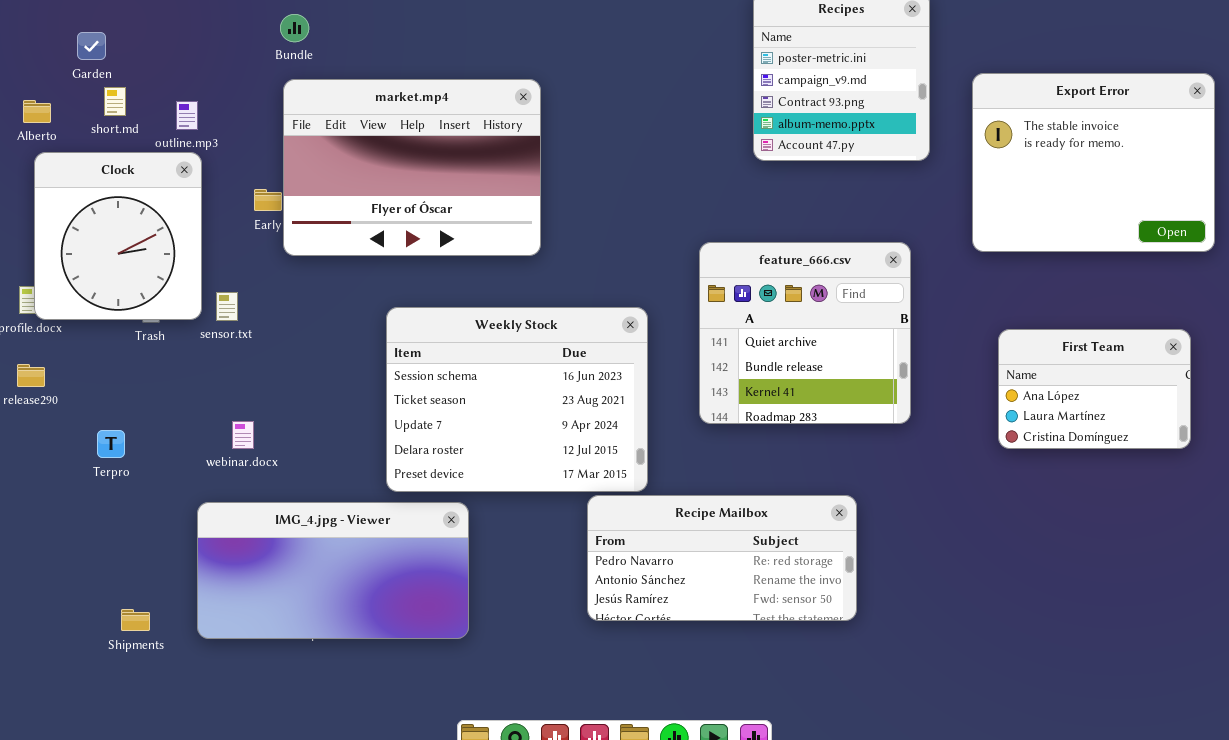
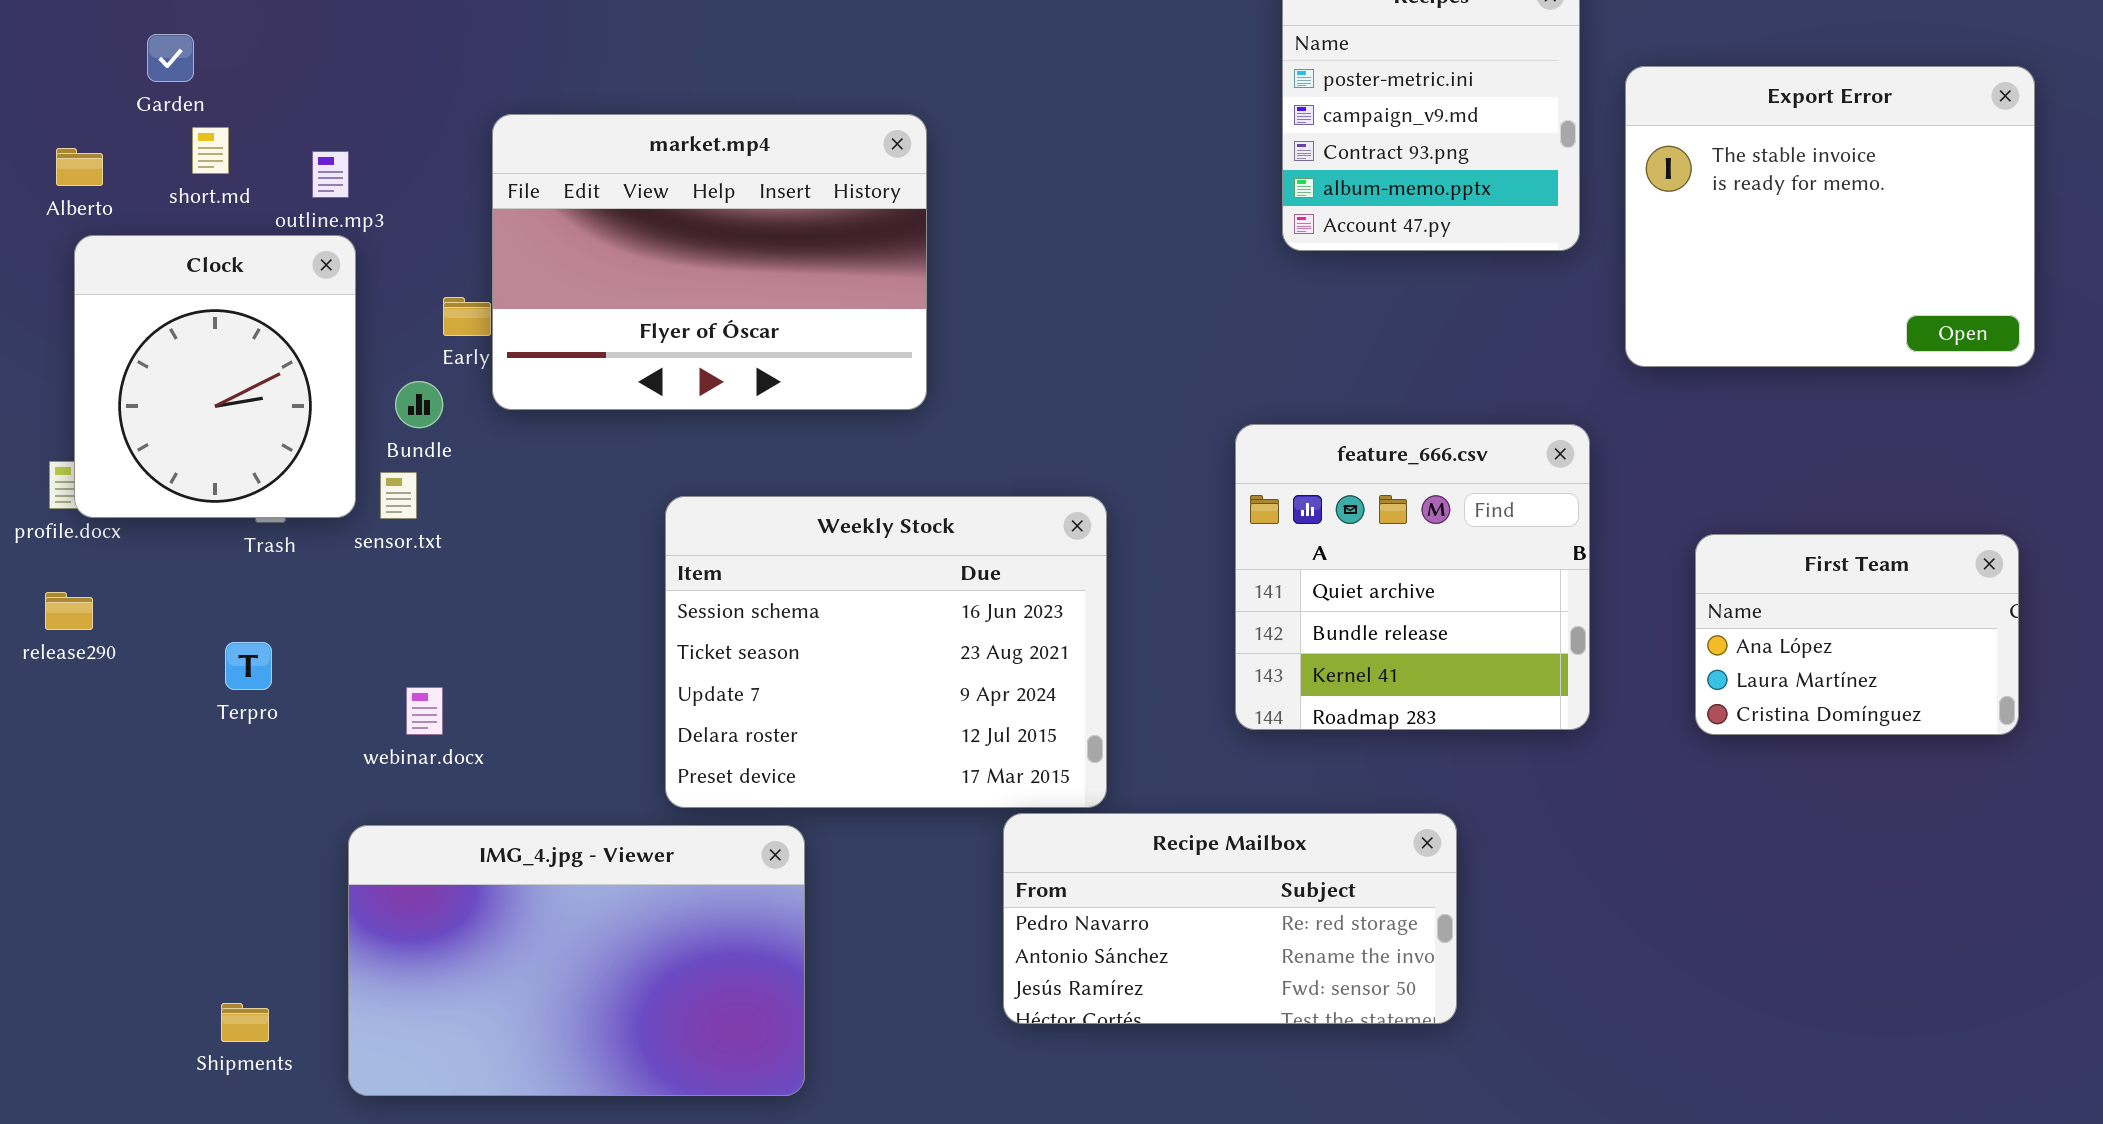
Bundle: [280,14,309,42] -> [395,381,443,428], moved
Export Error: [972,73,1215,252] -> [1625,66,2035,367], moved
feature_666.csv: [699,242,911,424] -> [1235,424,1590,730], moved
Terpro: [97,430,125,458] -> [225,642,272,690], moved
IMG_4.jpg - Viewer: [197,502,469,639] -> [348,825,805,1096], resized

